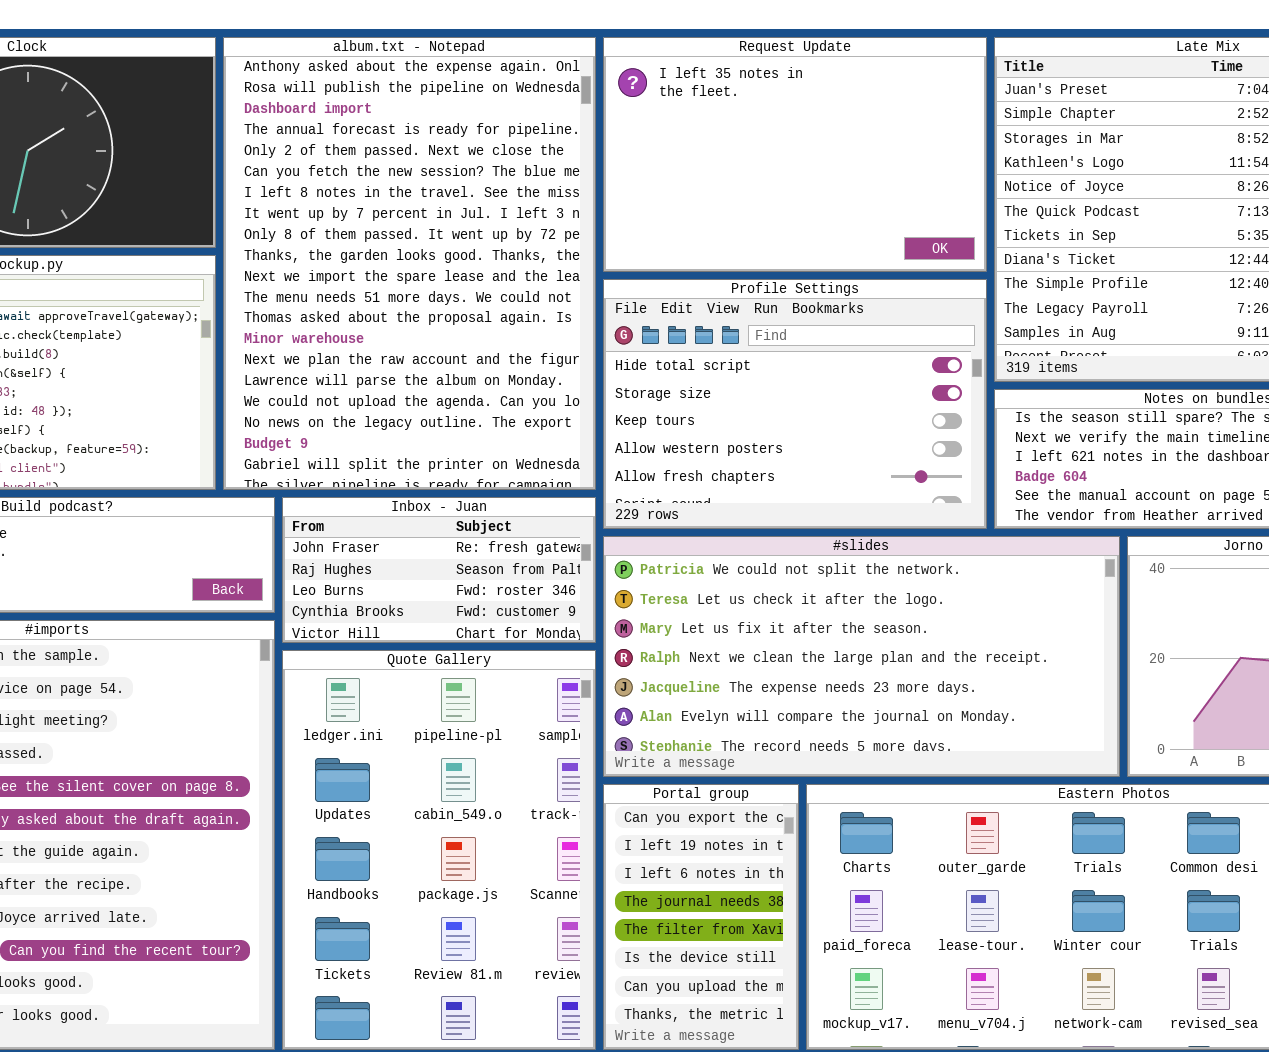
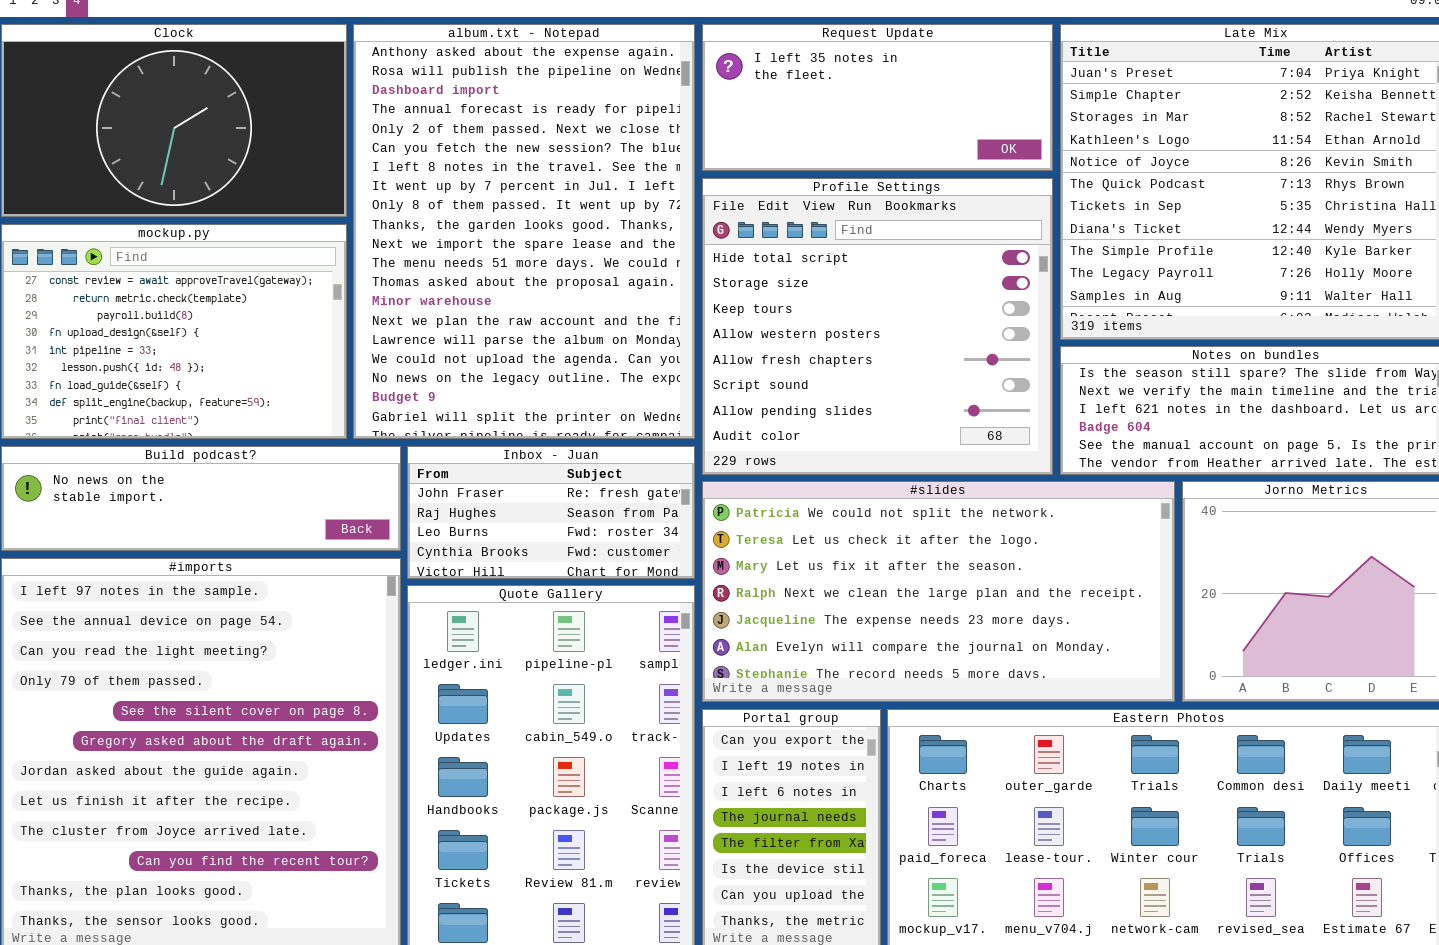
Request Update: [603,37,987,272] -> [702,24,1053,171], resized
Profile Settings: [603,279,987,529] -> [702,178,1053,475], resized

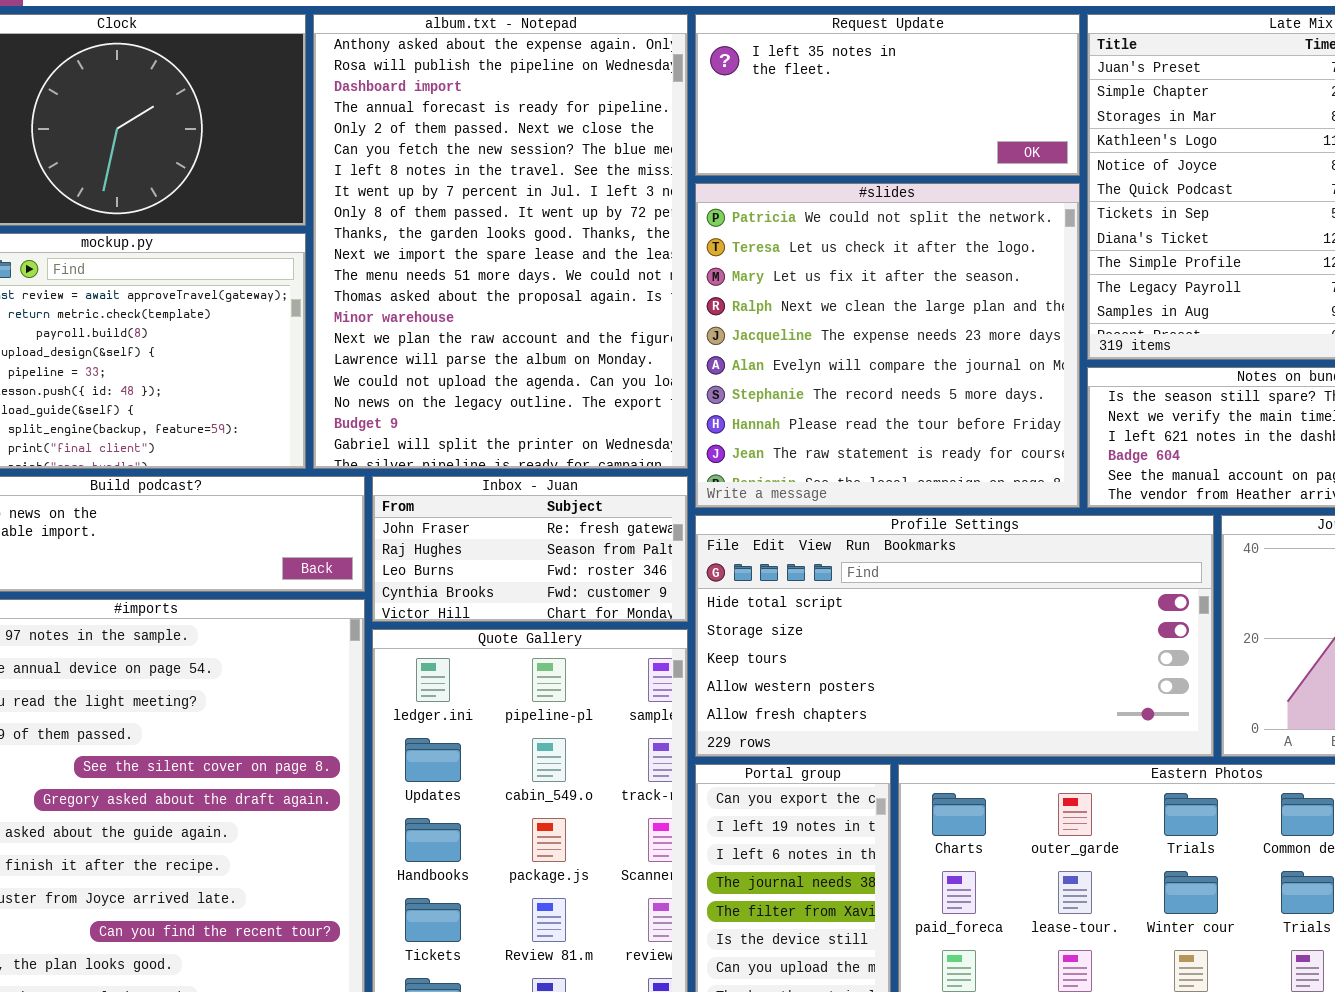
Profile Settings: [702,178,1053,475] -> [695,515,1214,757], moved, resized
#slides: [702,481,1175,702] -> [695,183,1080,508], moved, resized

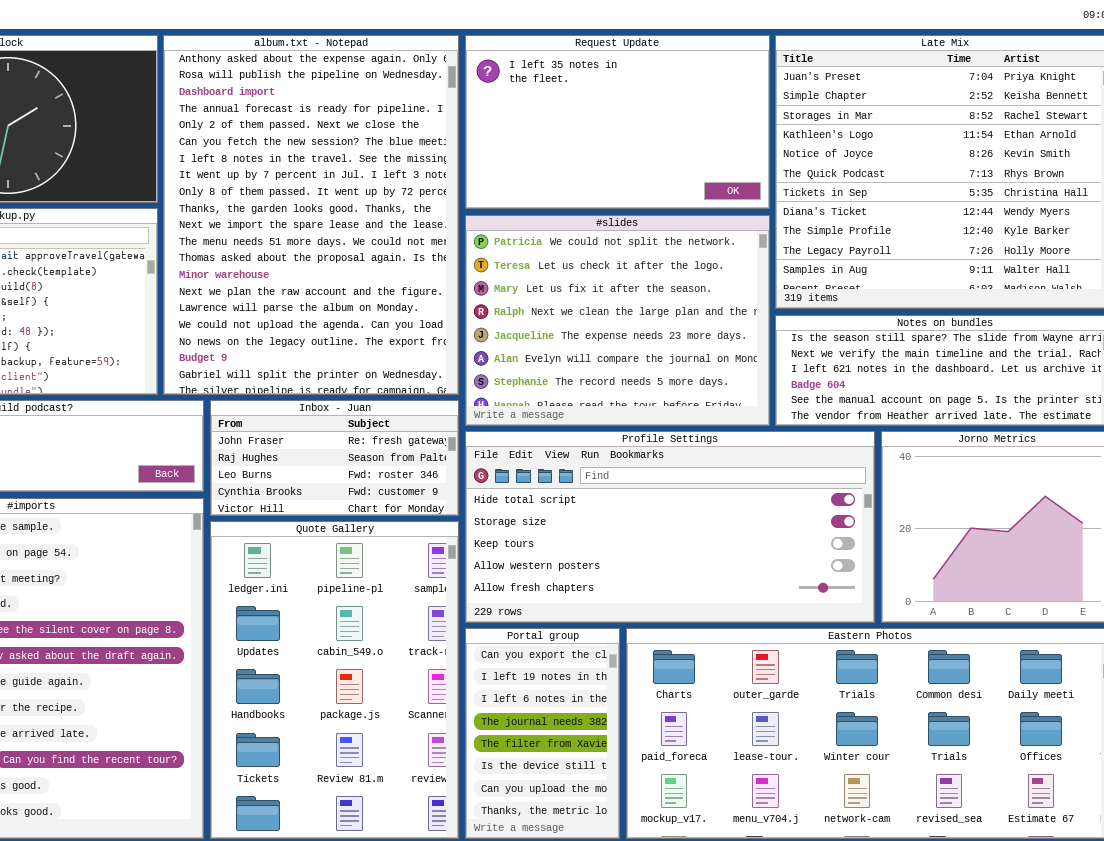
Request Update: [695,14,1080,176] -> [465,35,770,209], resized
#slides: [695,183,1080,508] -> [465,215,770,426], resized

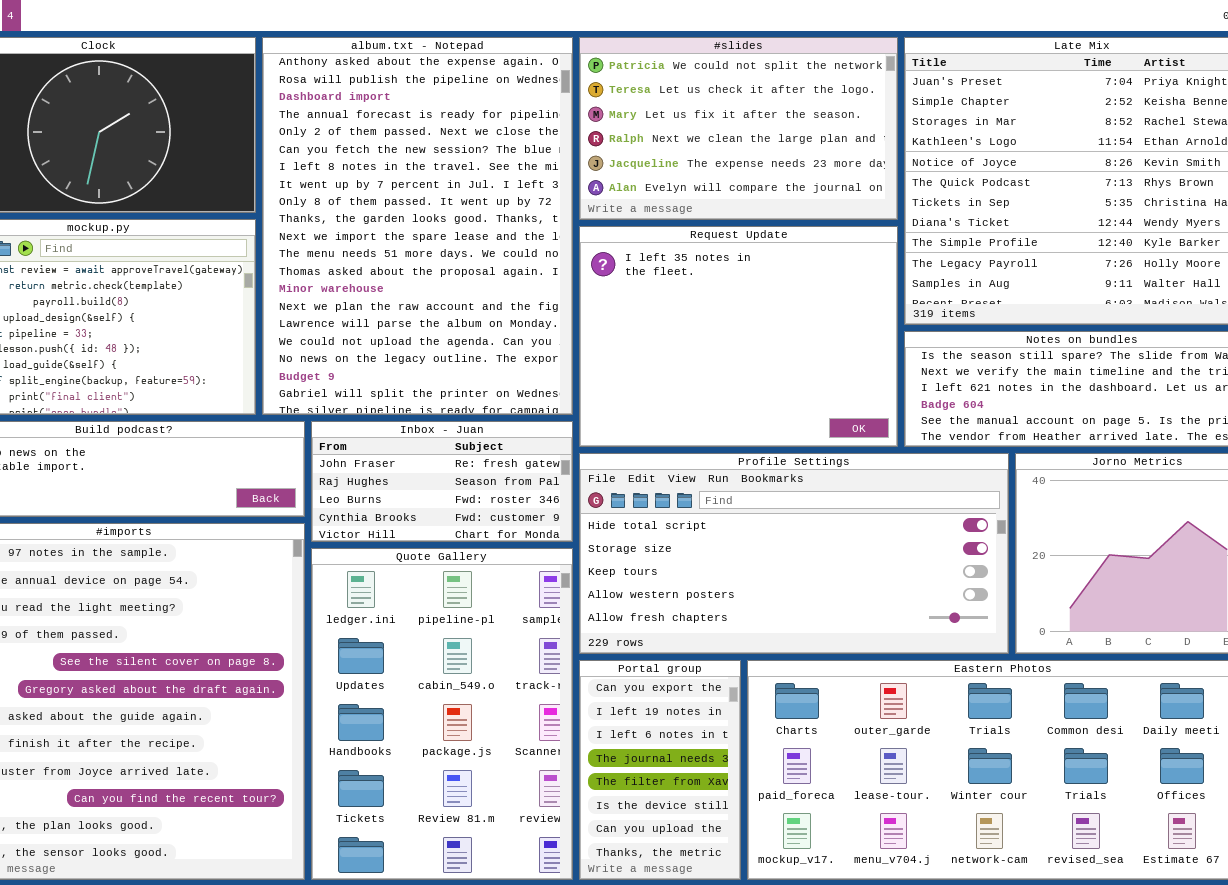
Request Update: [465,35,770,209] -> [579,226,898,447], moved, resized
#slides: [465,215,770,426] -> [579,37,898,220], moved, resized

